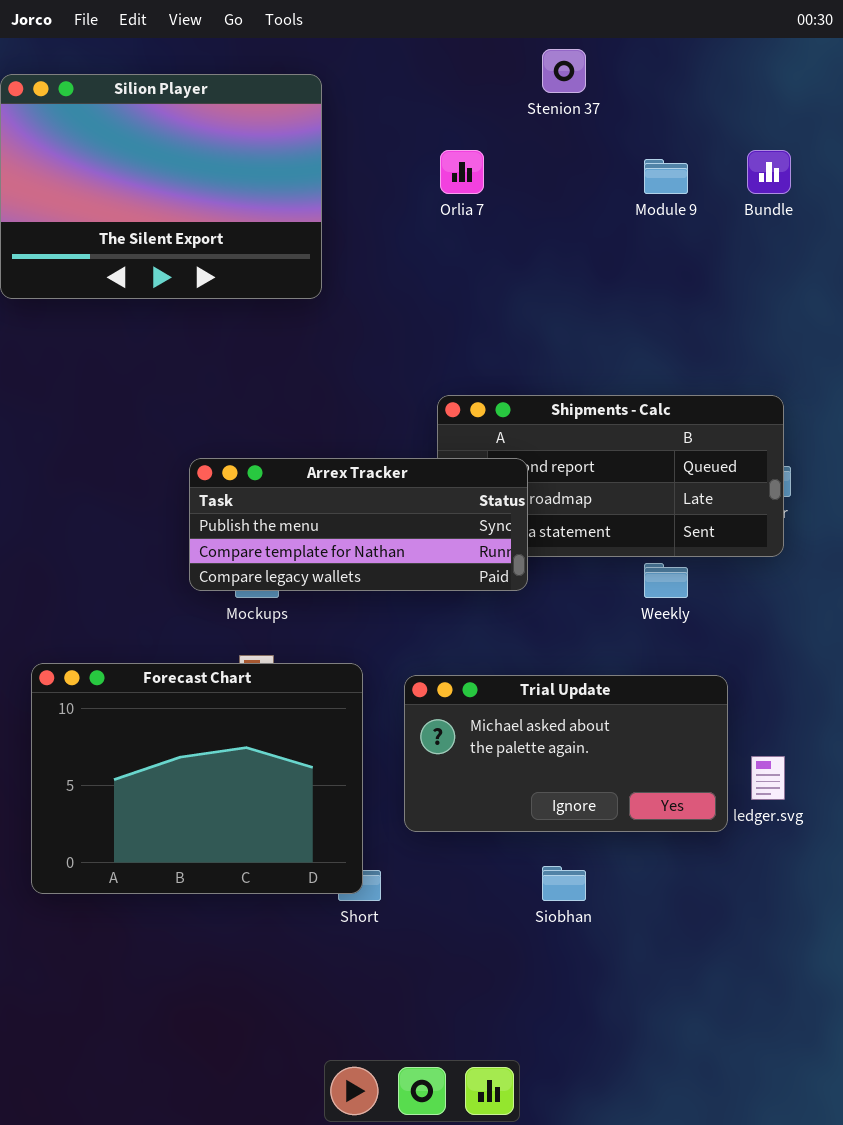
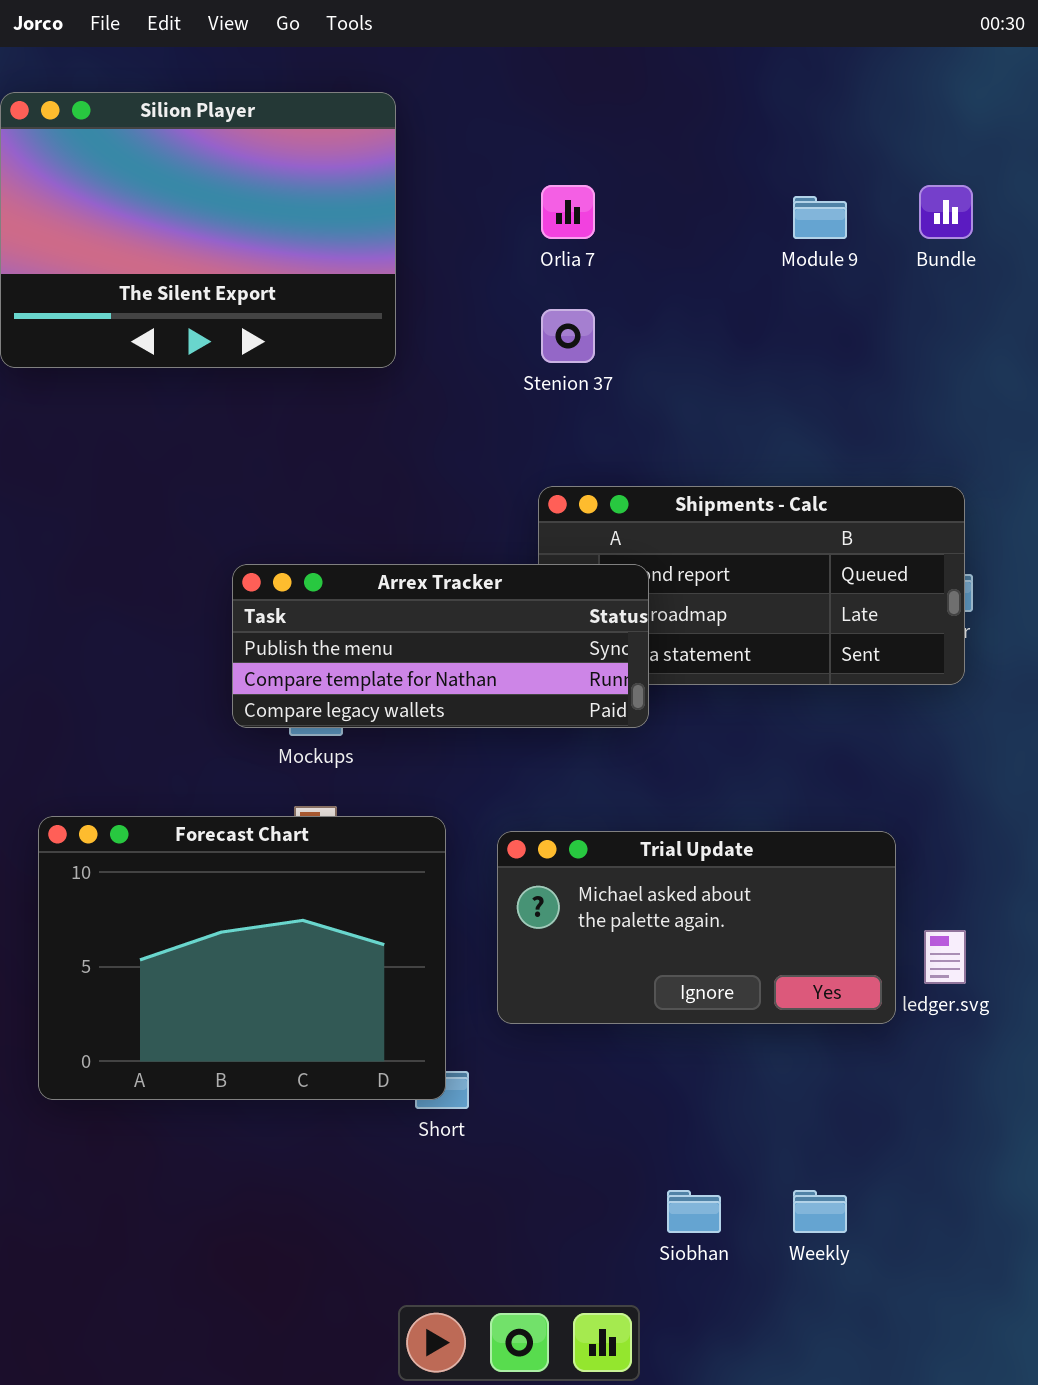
Stenion 37: [542,49,586,93] -> [541,309,595,363], moved
Weekly: [644,563,688,598] -> [793,1190,847,1233], moved
Siobhan: [542,866,586,901] -> [667,1190,721,1233], moved

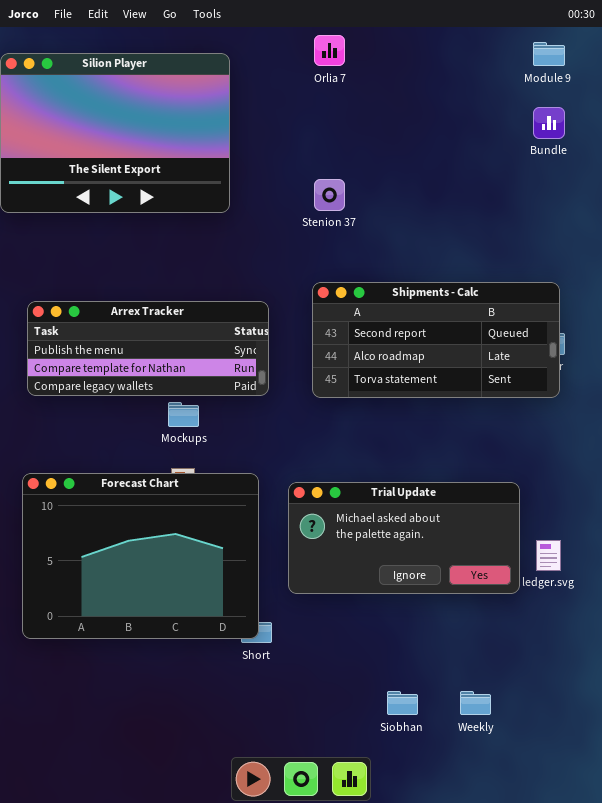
Orlia 7: [541,185,595,239] -> [314,35,345,66], moved
Module 9: [793,196,847,239] -> [533,42,565,66], moved
Arrex Tracker: [232,564,649,728] -> [27,301,269,396], moved

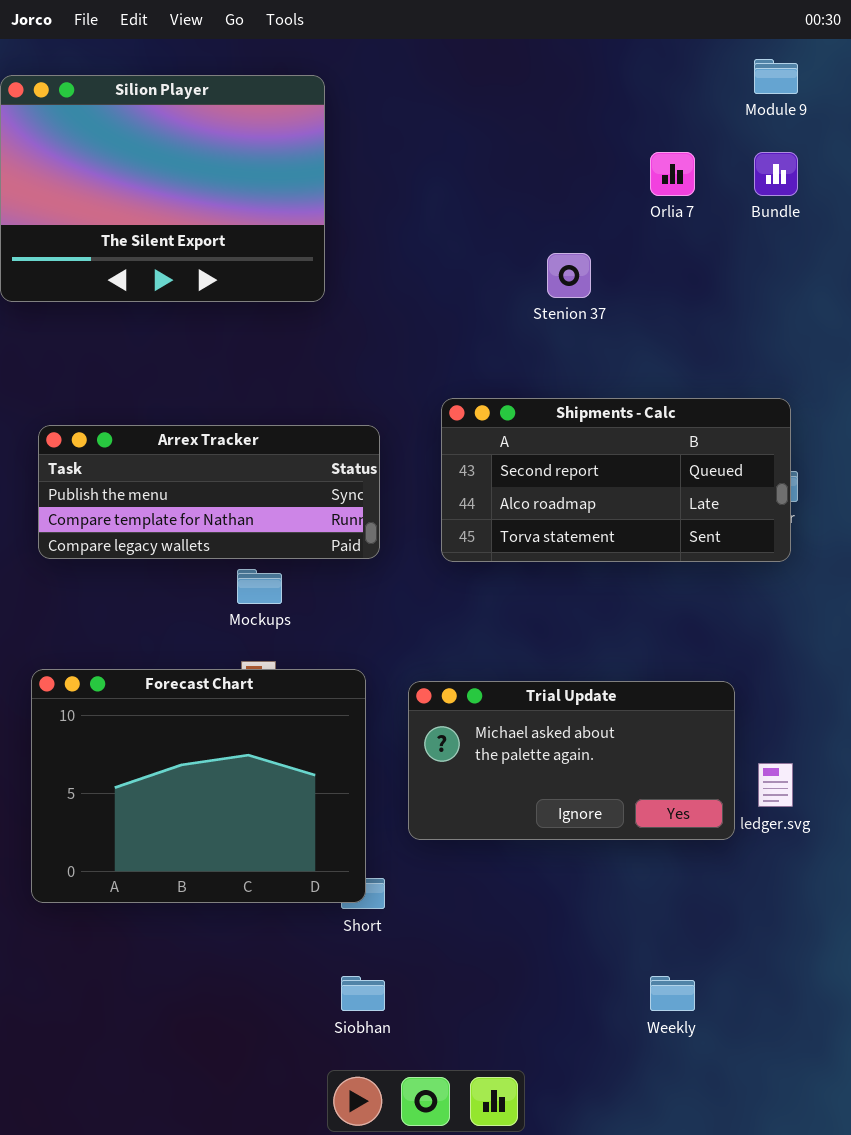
Orlia 7: [314,35,345,66] -> [650,152,695,196], moved
Stenion 37: [314,179,345,211] -> [547,253,591,298], moved
Siobhan: [387,691,418,715] -> [341,976,385,1011], moved

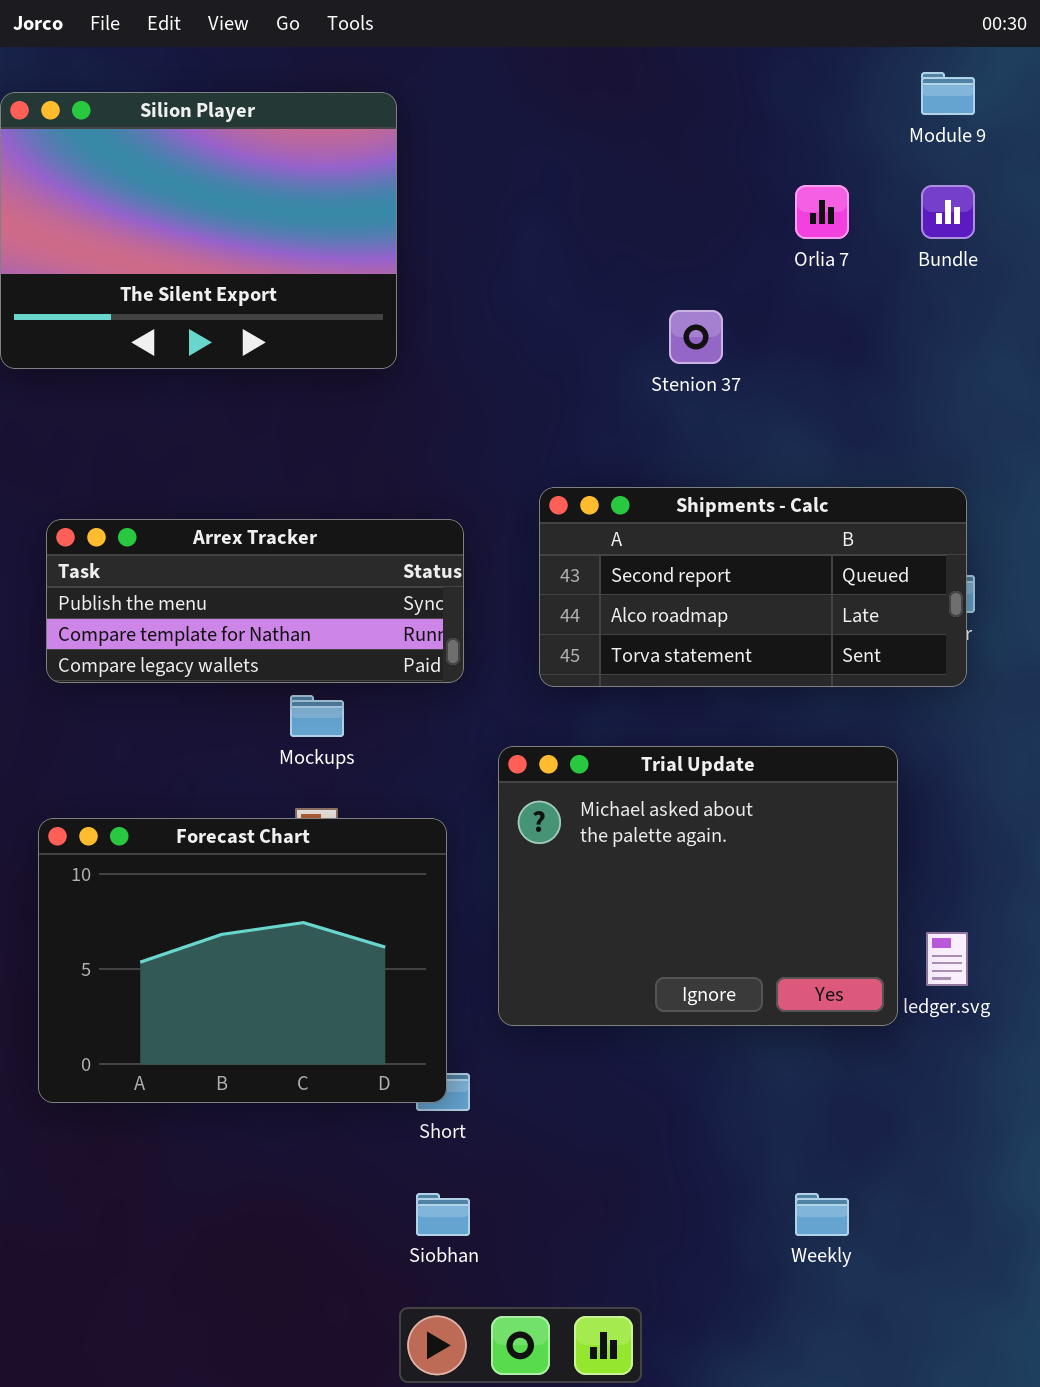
Trial Update: [408,681,735,840] -> [498,746,898,1026], resized

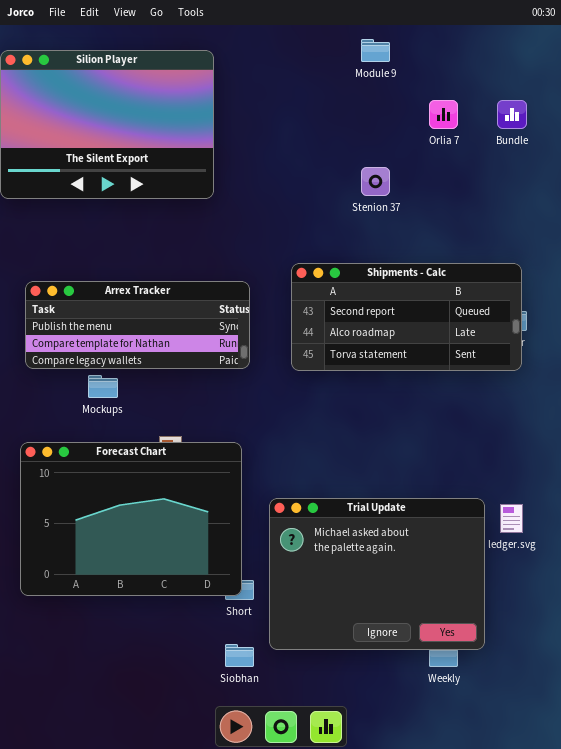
Module 9: [921,72,975,115] -> [361,39,390,62], moved
Mockups: [290,695,344,737] -> [88,375,118,398], moved
Trial Update: [498,746,898,1026] -> [269,498,485,650], moved

